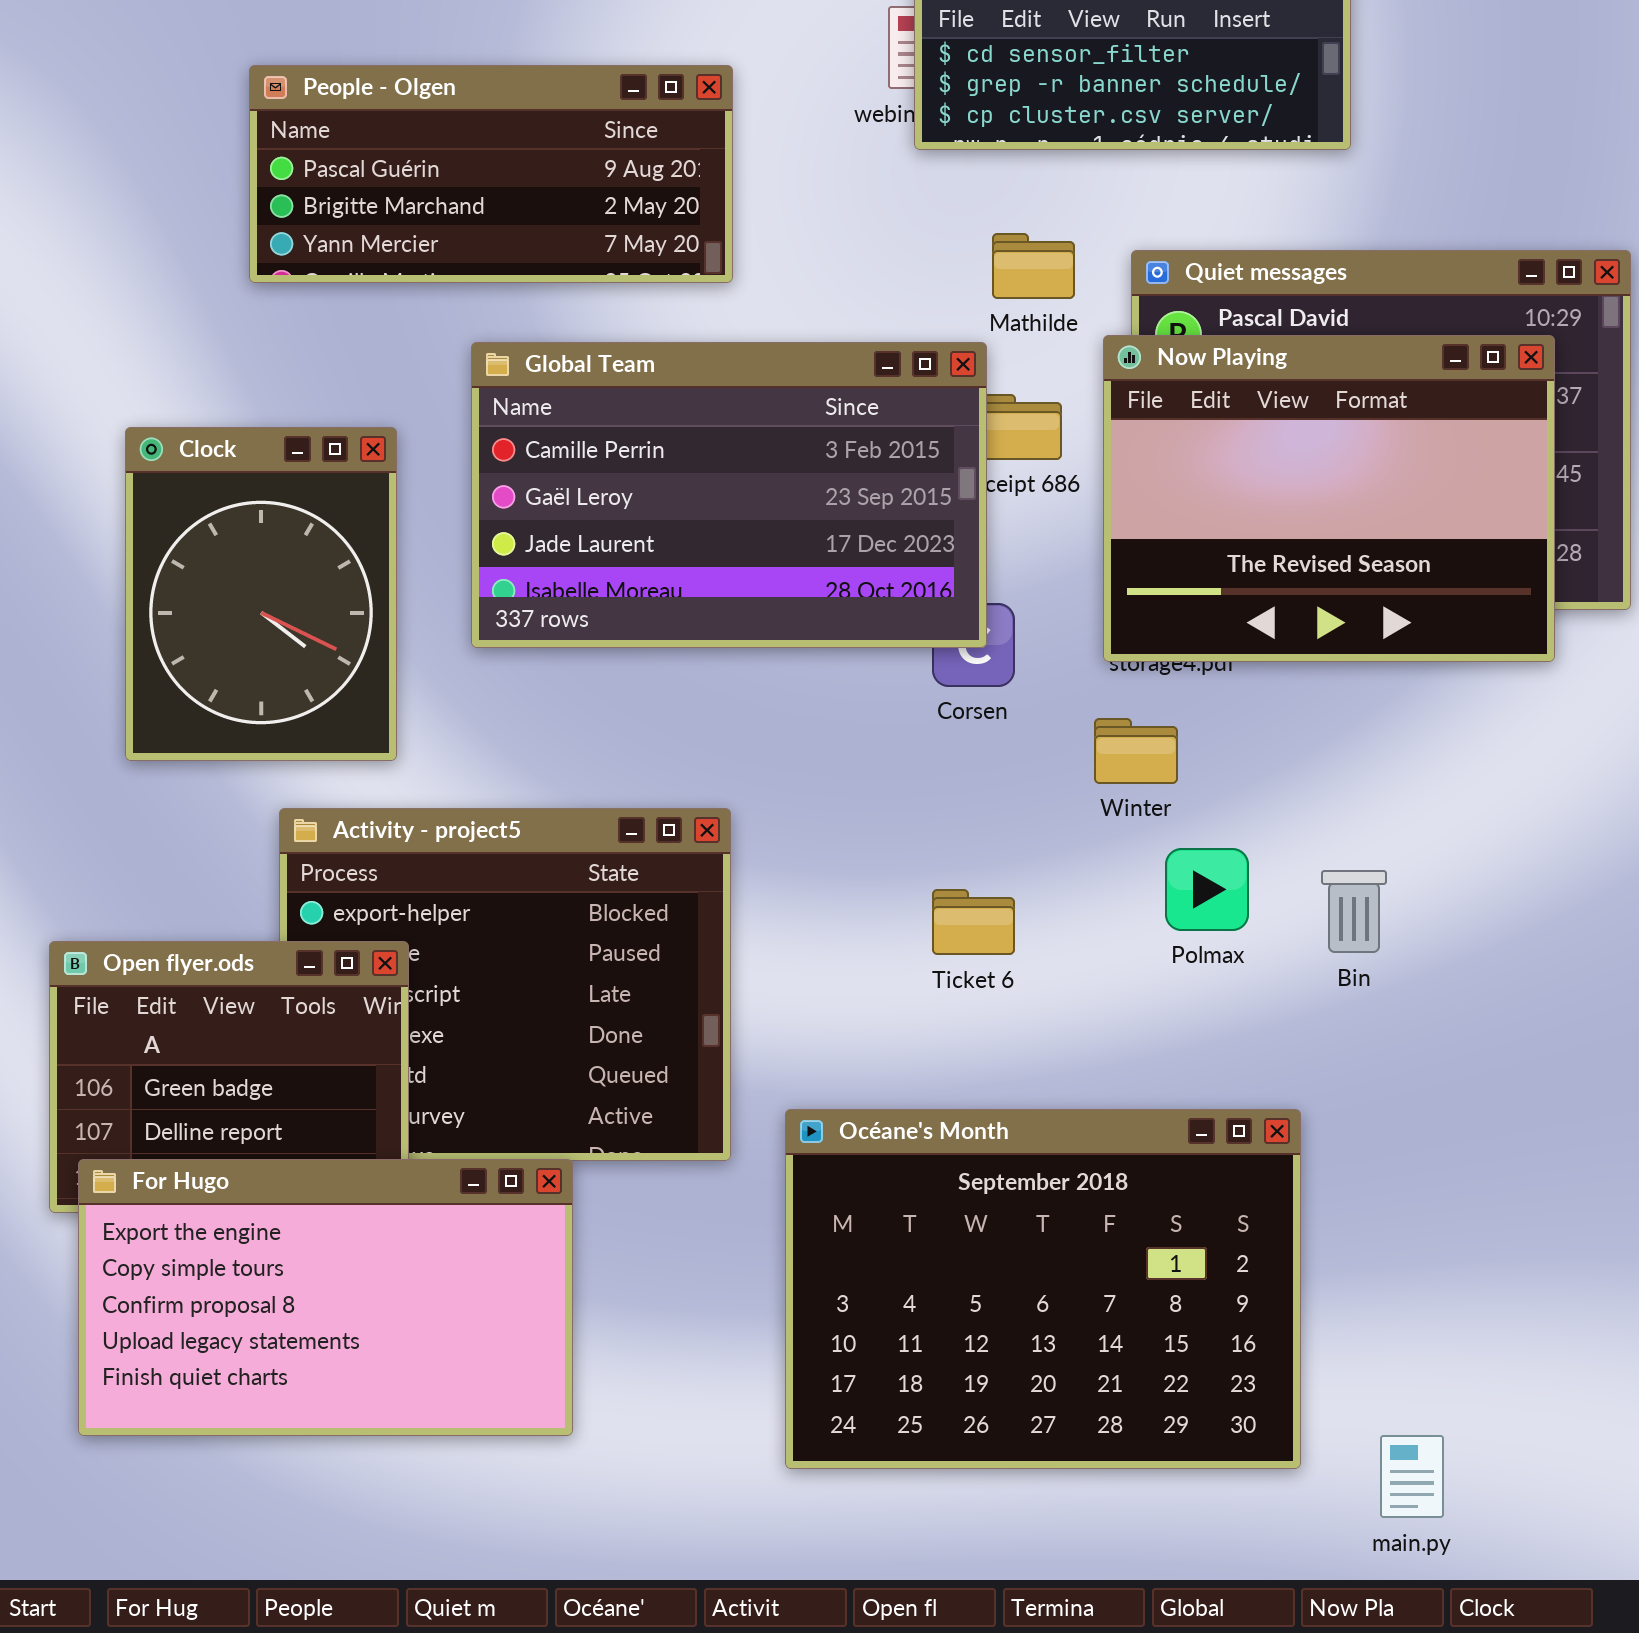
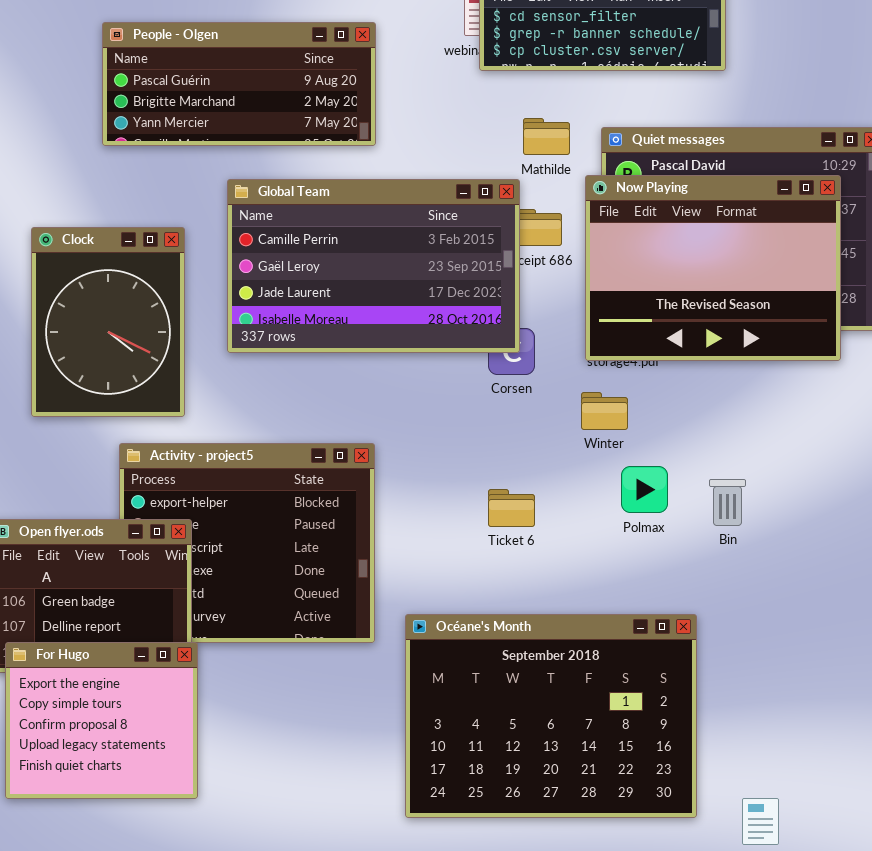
For Hugo: [78,1159,573,1436] -> [5,642,198,799], resized

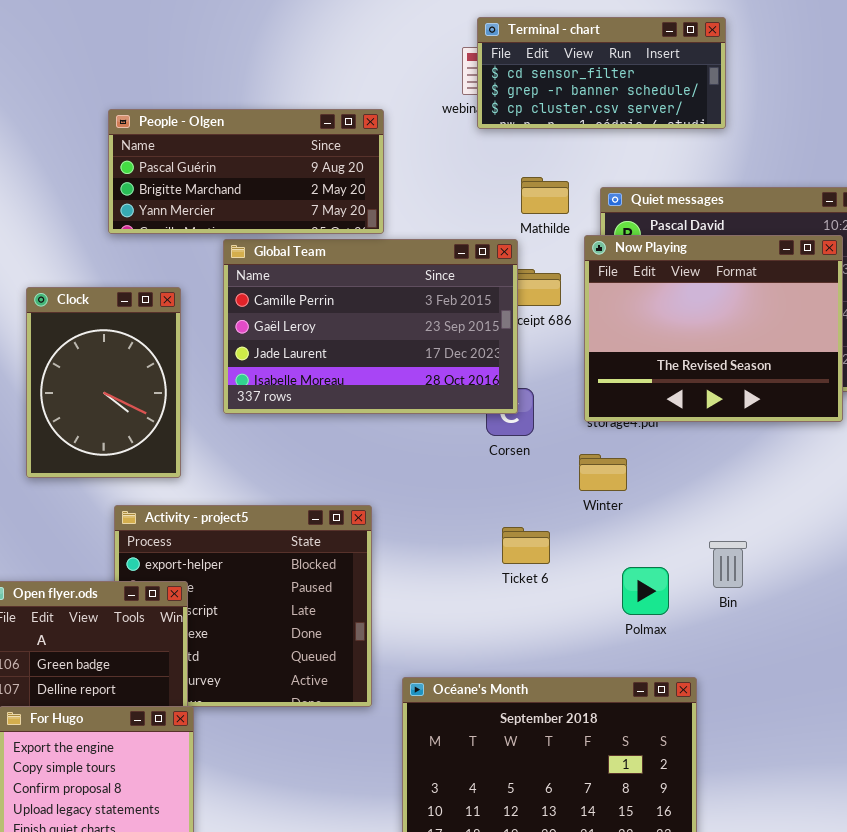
People - Olgen: [102,22,376,146] -> [108,109,384,234], moved
Polmax: [621,466,668,513] -> [622,567,669,615], moved
Ticket 6: [488,489,535,527] -> [502,527,550,564], moved

